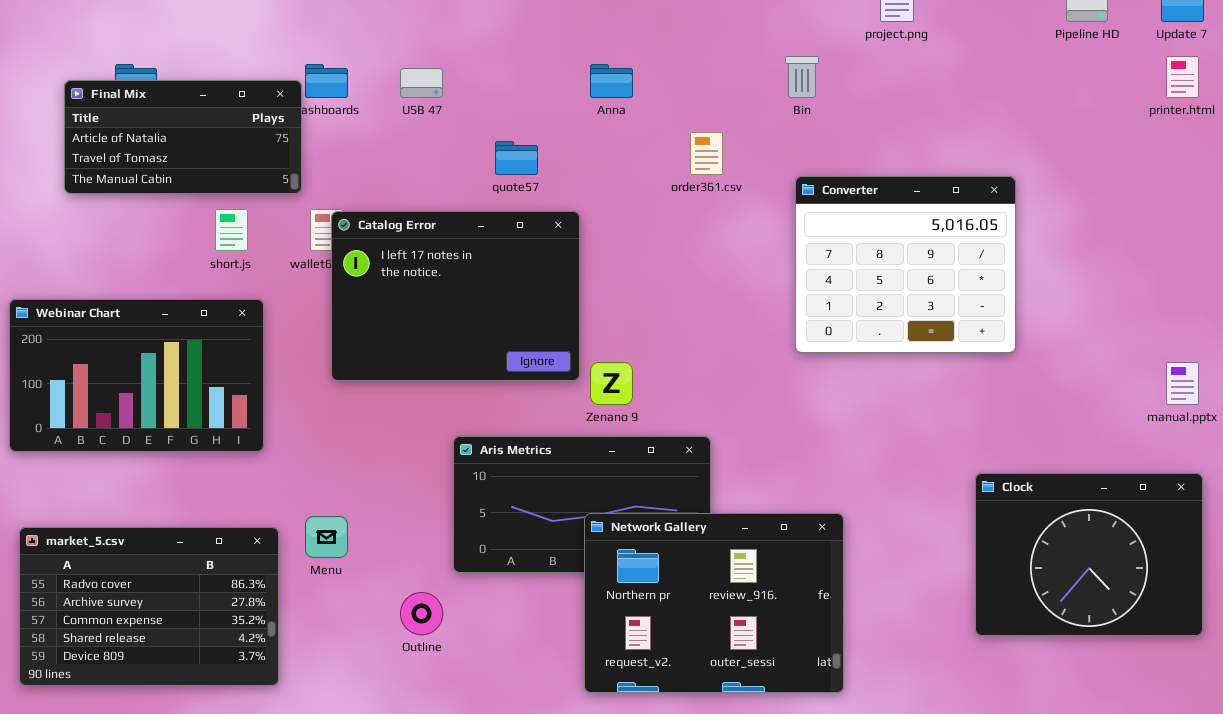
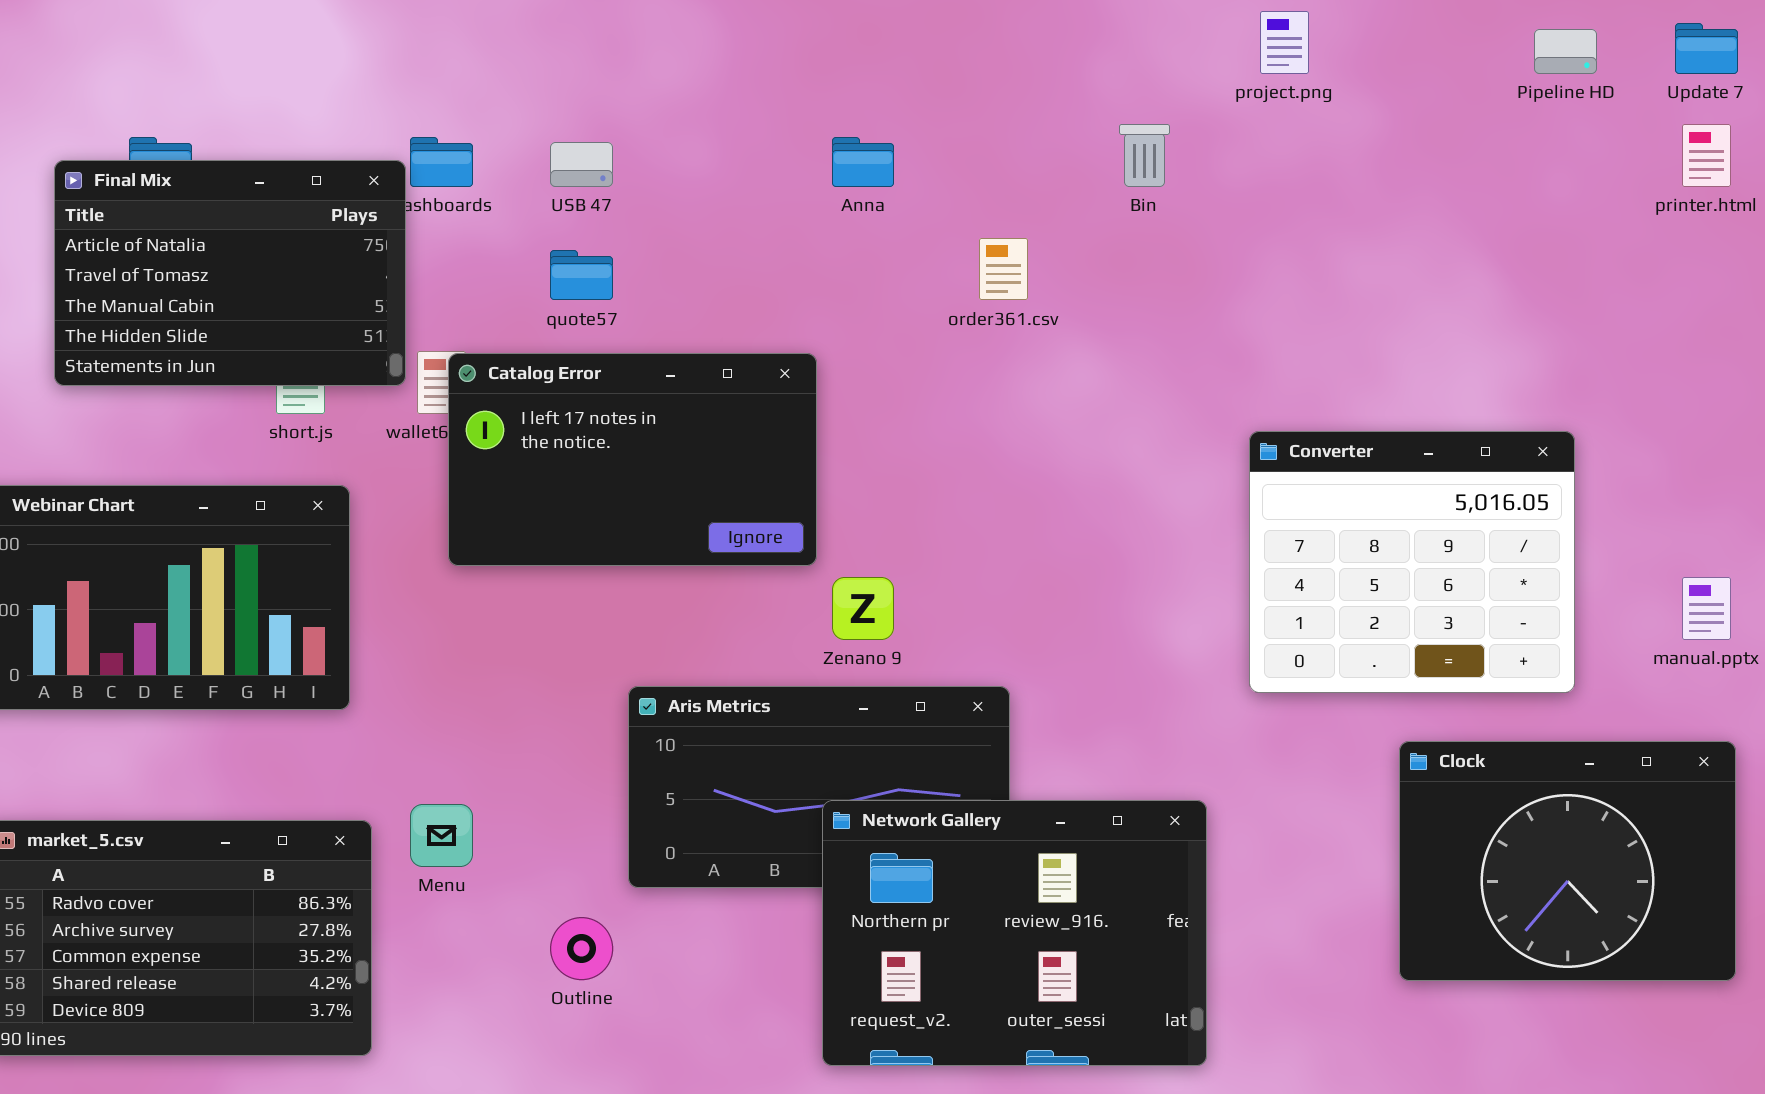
Final Mix: [64,80,302,194] -> [54,160,406,386], resized
quote57: [495,141,538,175] -> [550,250,613,300], moved
Converter: [795,176,1016,353] -> [1249,431,1575,693], moved
Catalog Error: [331,211,580,381] -> [448,353,817,566], resized

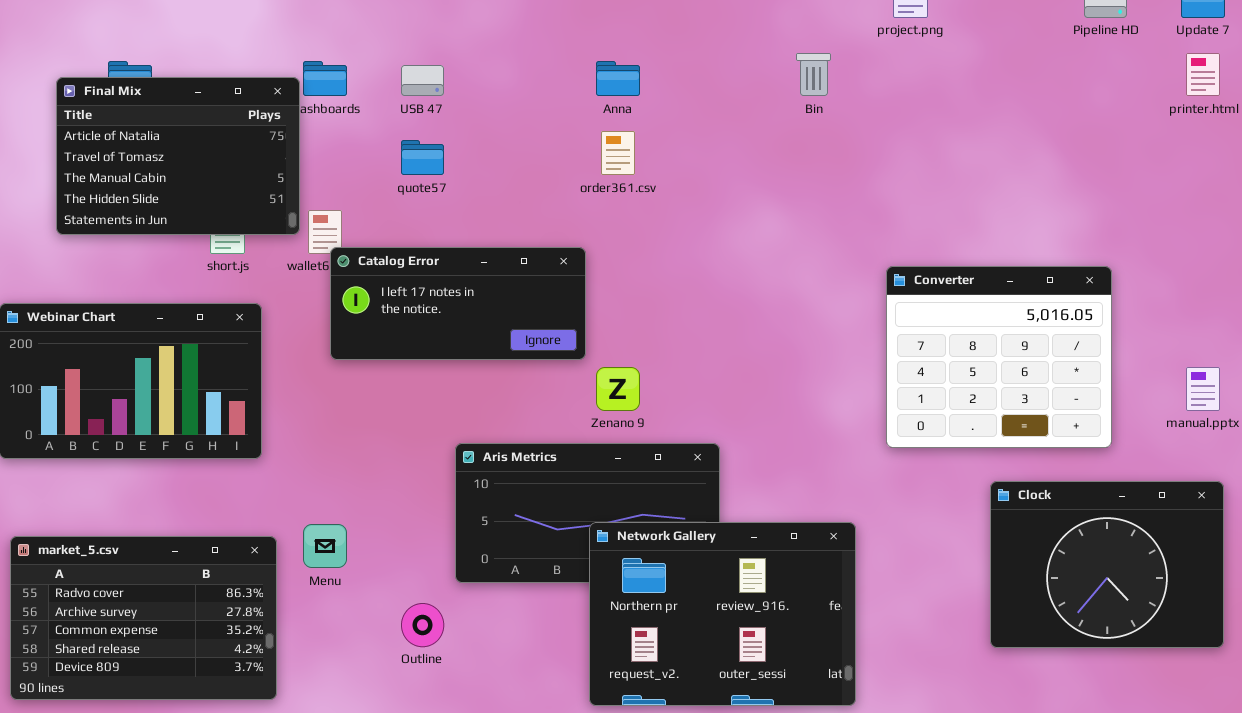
order361.csv: [979,238,1028,300] -> [601,131,635,175], moved
Catalog Error: [448,353,817,566] -> [330,247,586,360], resized

